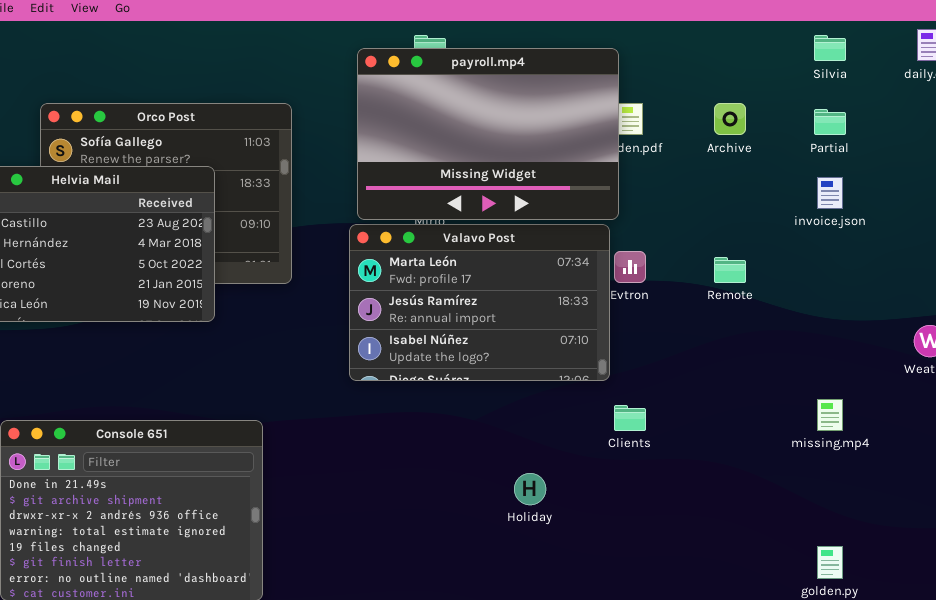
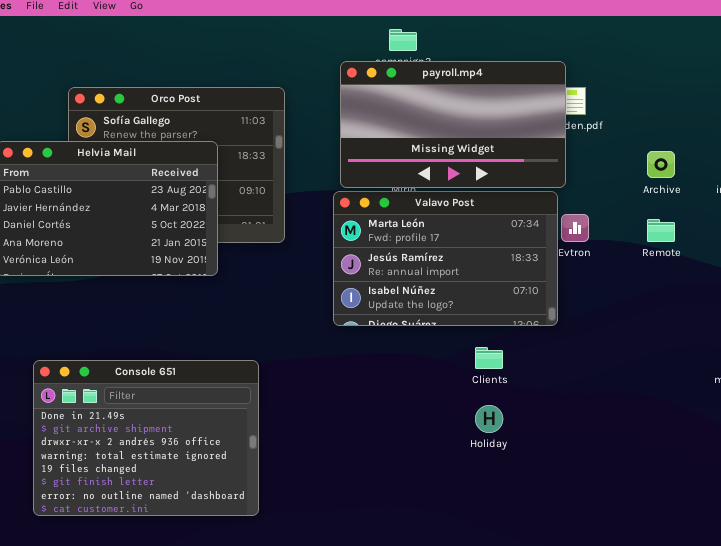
payroll.mp4: [357,48,619,220] -> [340,61,566,188], resized
Archive: [714,103,746,135] -> [647,151,675,178], moved
Clients: [614,405,646,431] -> [475,347,503,369], moved

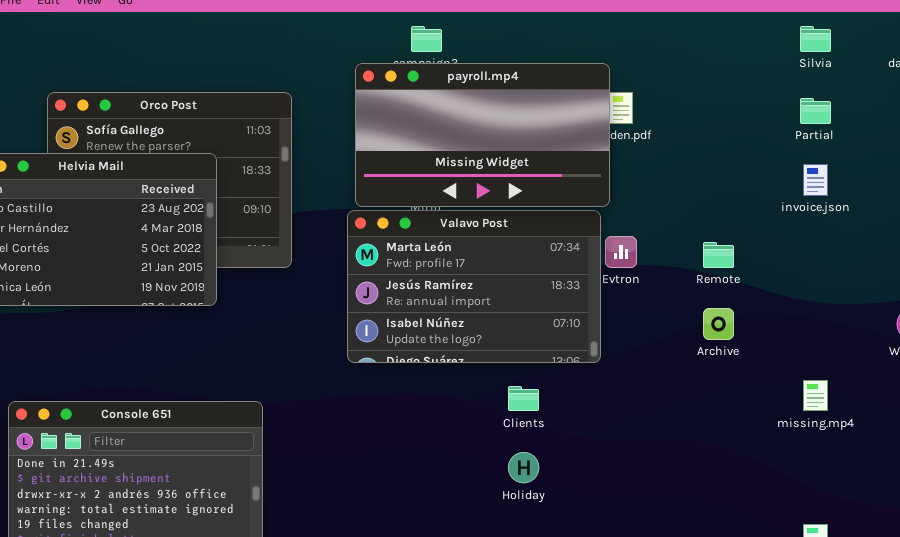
Archive: [647,151,675,178] -> [703,308,734,340], moved

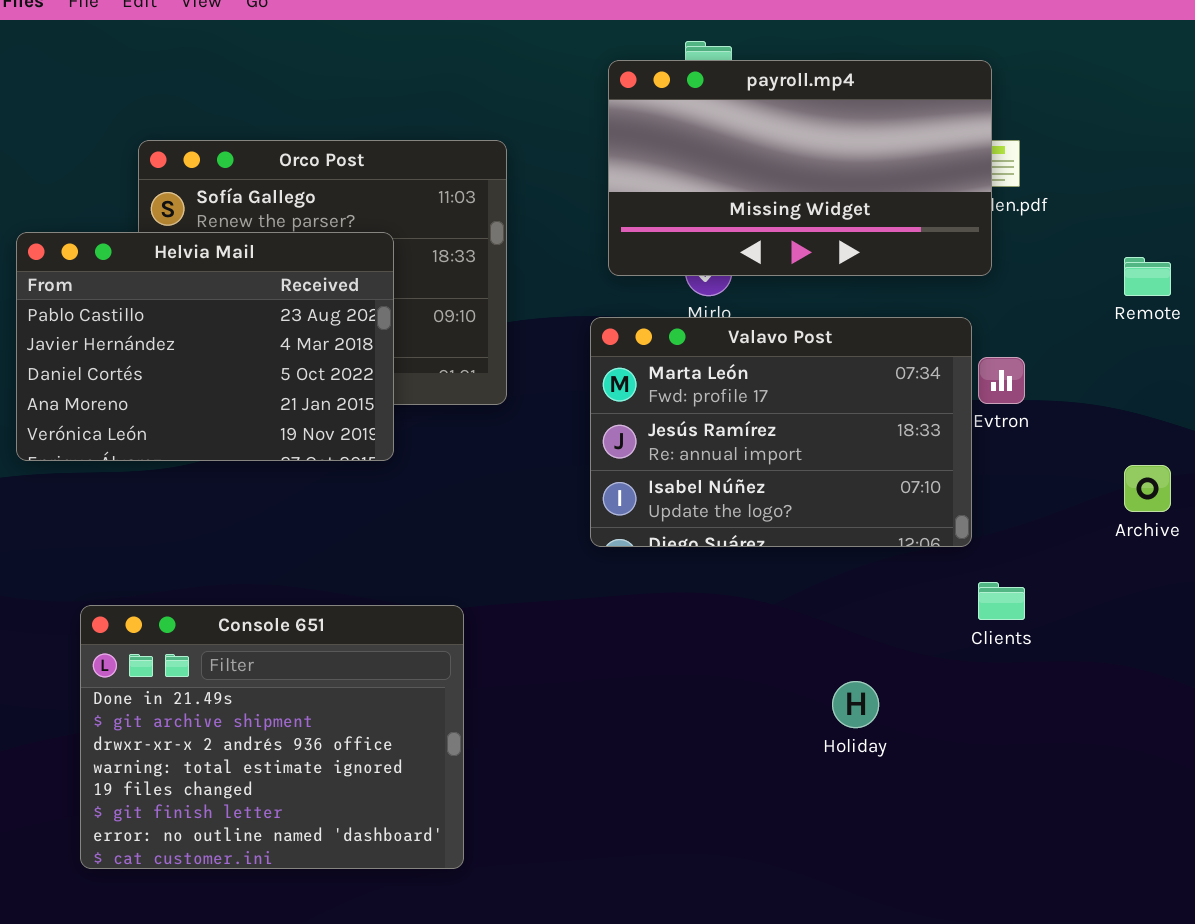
payroll.mp4: [355,63,610,207] -> [608,60,992,276], moved
Remote: [703,242,734,268] -> [1124,257,1171,296], moved
Clients: [508,386,539,411] -> [978,582,1025,620], moved

